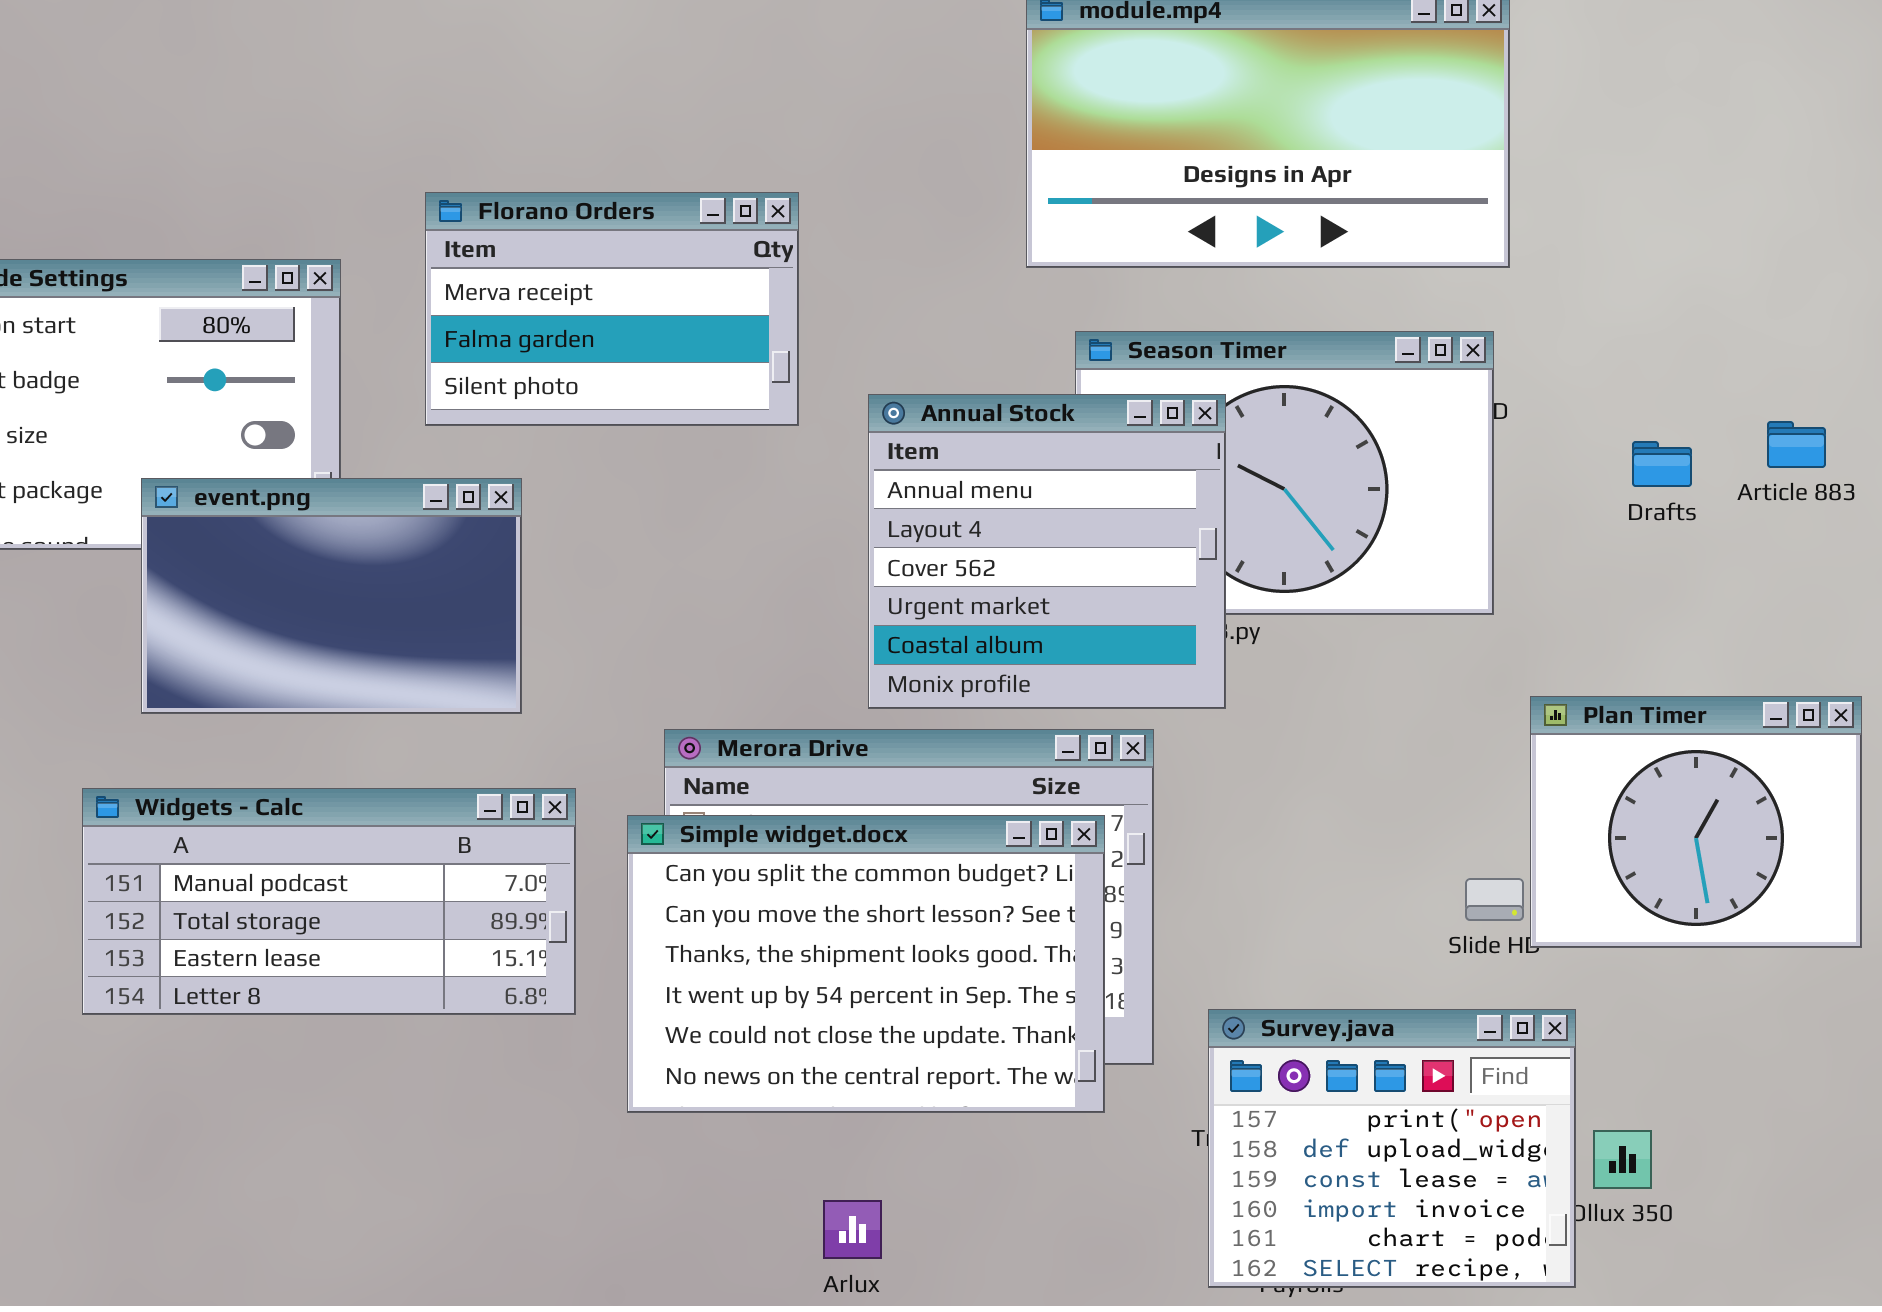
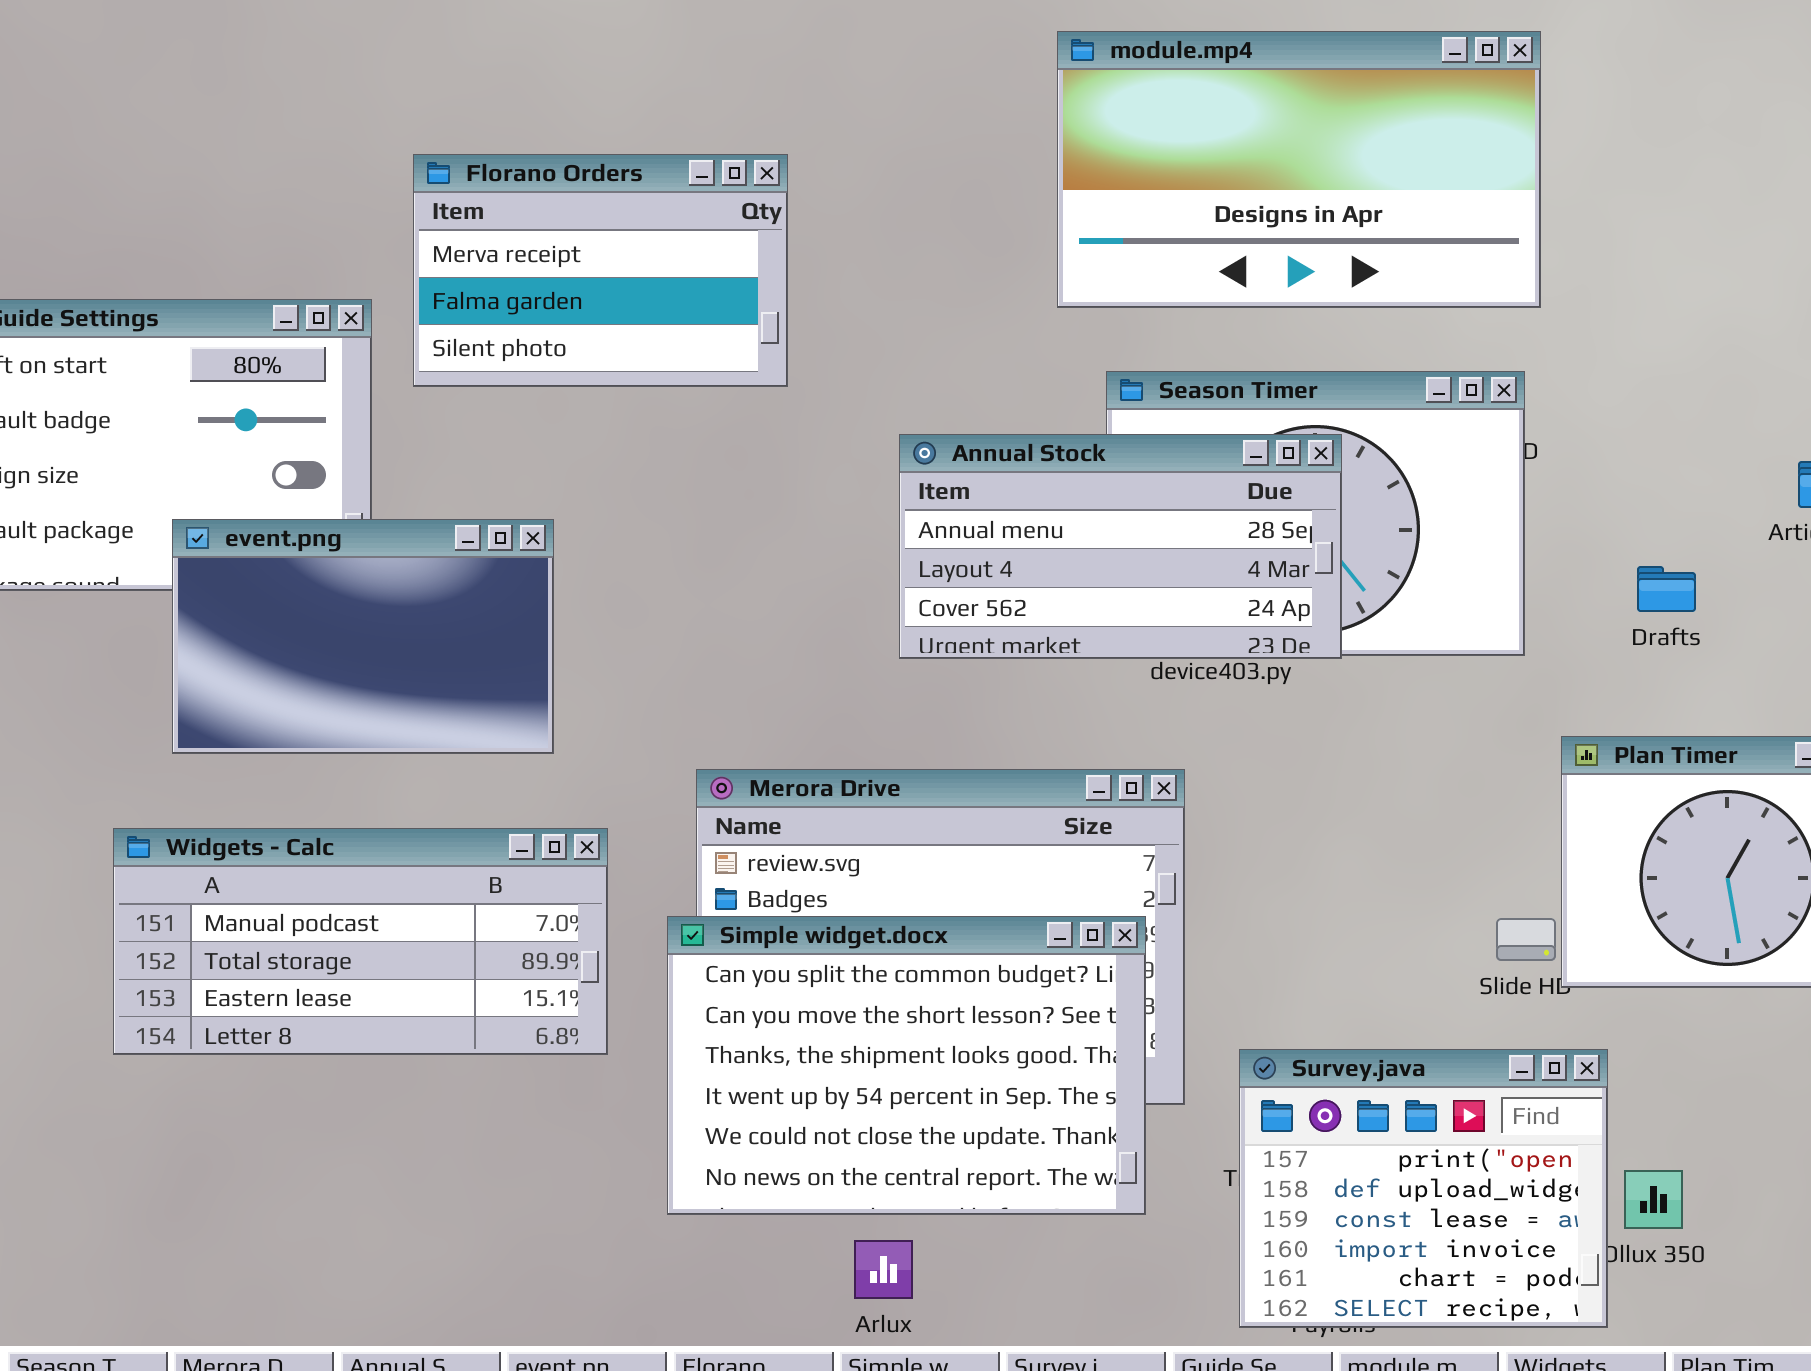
Florano Orders: [425,192,799,426] -> [413,154,788,387], moved
Annual Stock: [868,394,1226,709] -> [899,434,1342,659], resized
Drafts: [1632,441,1692,487] -> [1637,566,1696,612], moved
Simple widget.docx: [627,815,1105,1113] -> [667,916,1146,1215], moved

